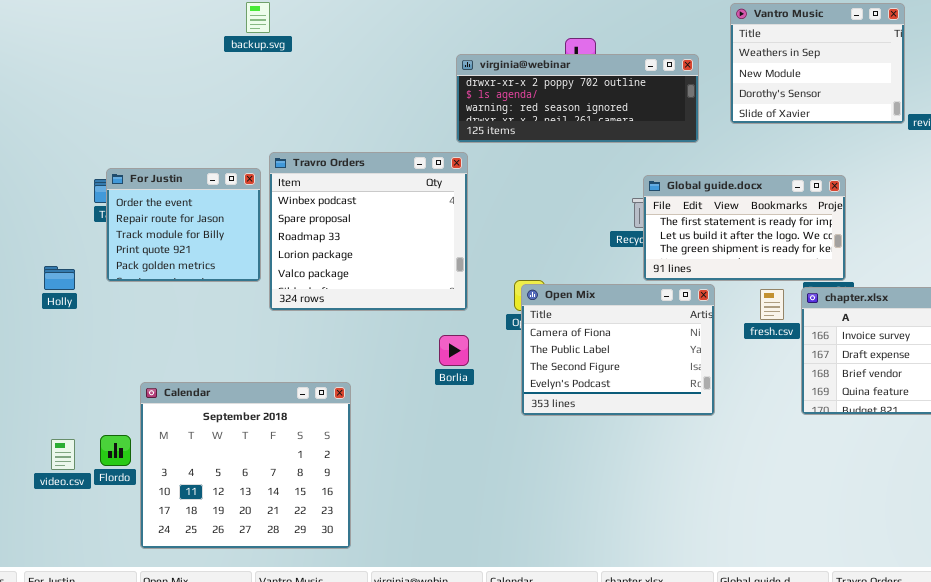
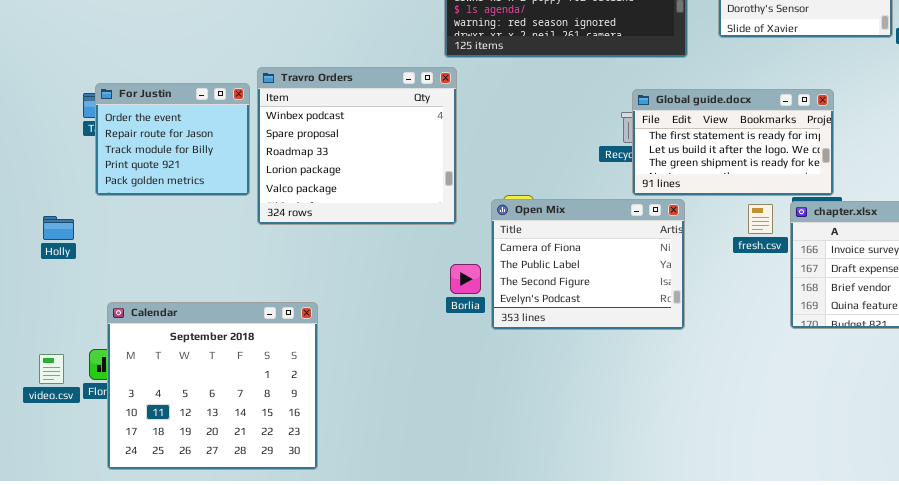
Holly: [44,266,75,290] -> [43,216,74,240], moved
Open Mix: [521,284,715,416] -> [491,199,685,330], moved
Borlia: [439,335,469,366] -> [450,264,481,294], moved
Calendar: [140,382,351,549] -> [107,302,318,470], moved

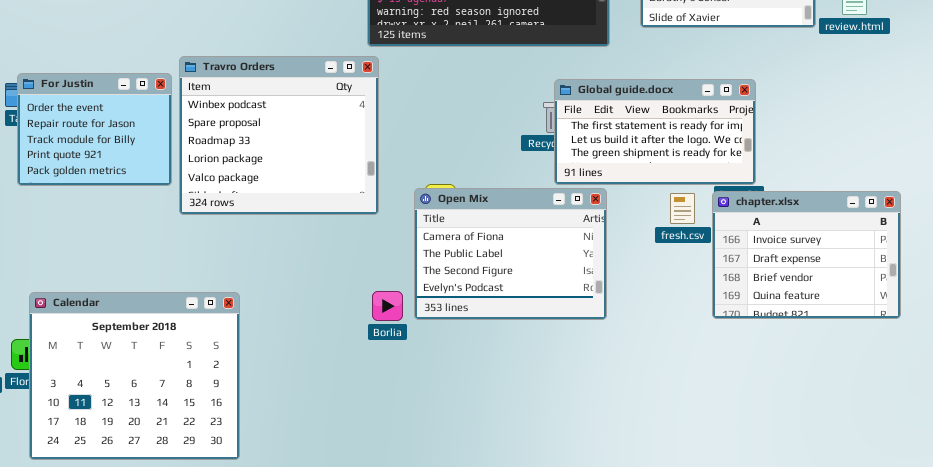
Borlia: [450,264,481,294] -> [372,291,403,321], moved

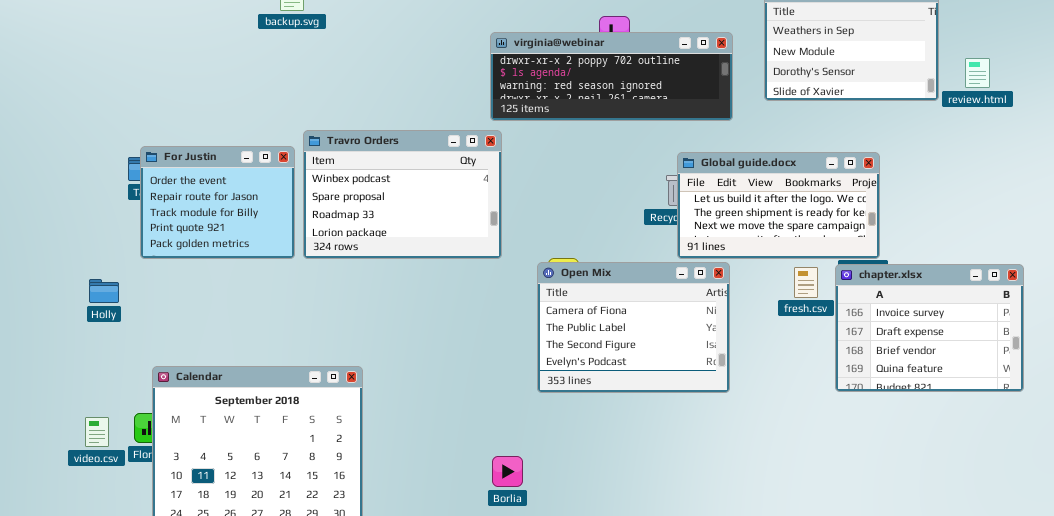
Travro Orders: [179,56,379,215] -> [303,130,502,259], resized
Global guide.docx: [554,79,756,185] -> [677,152,880,259], scrolled down 1 row
Borlia: [372,291,403,321] -> [492,456,523,487], moved

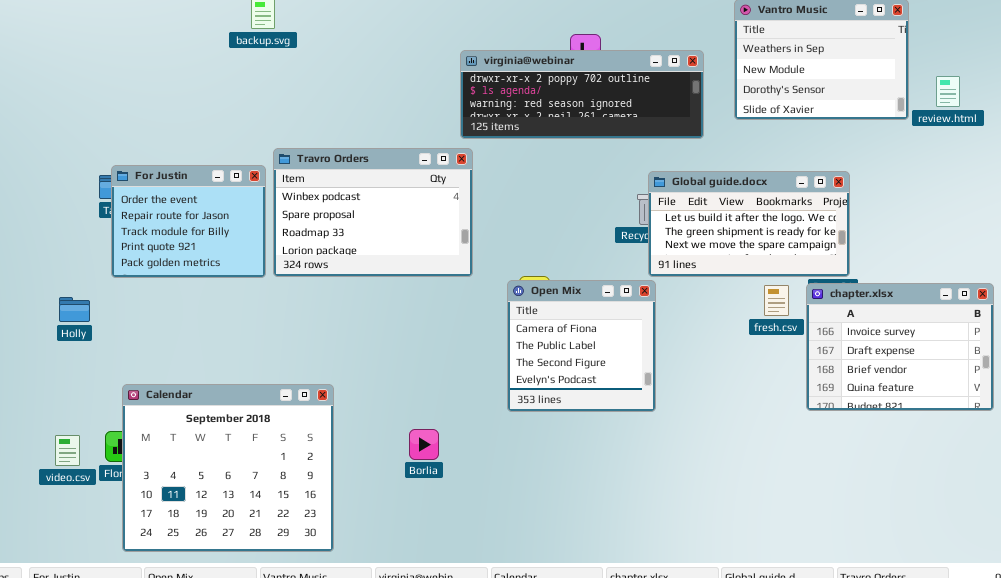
Open Mix: [537,262,730,393] -> [507,280,656,412], resized
Borlia: [492,456,523,487] -> [409,429,439,460], moved

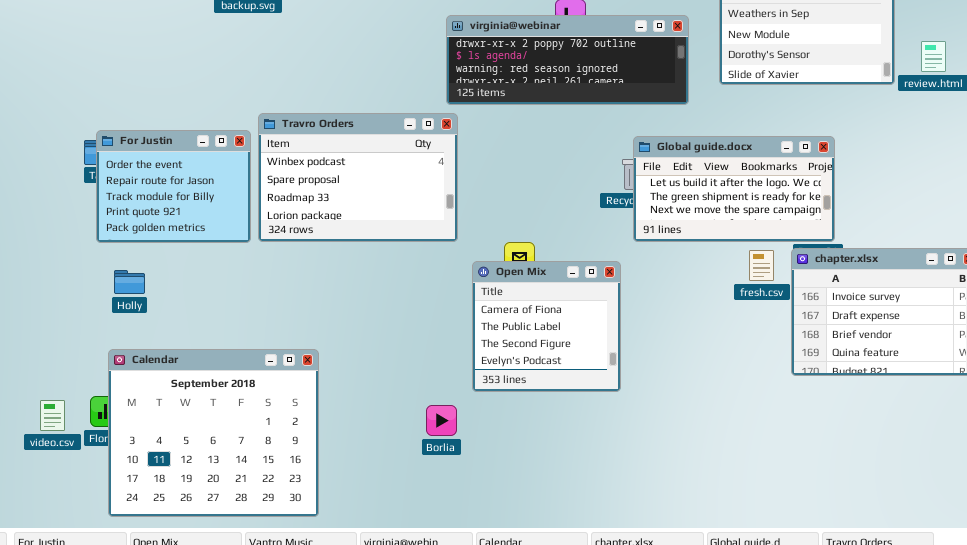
Open Mix: [507,280,656,412] -> [472,261,621,392], moved
Holly: [59,297,90,322] -> [114,270,145,294], moved
Borlia: [409,429,439,460] -> [426,405,457,436], moved

